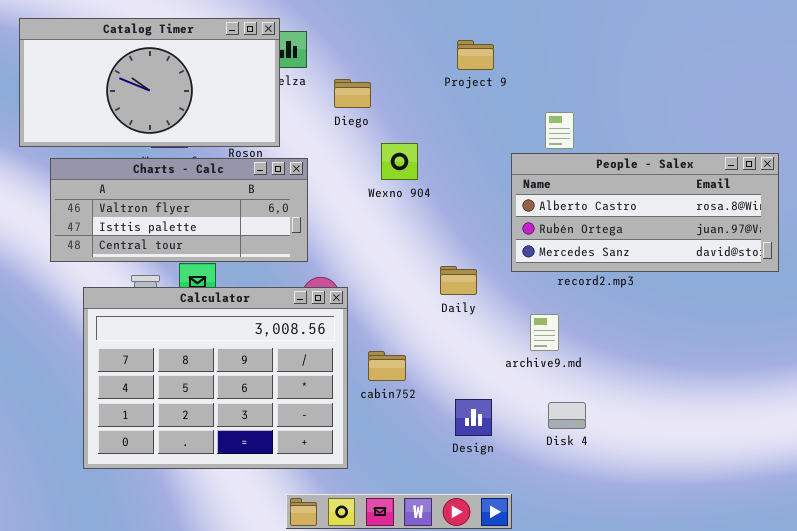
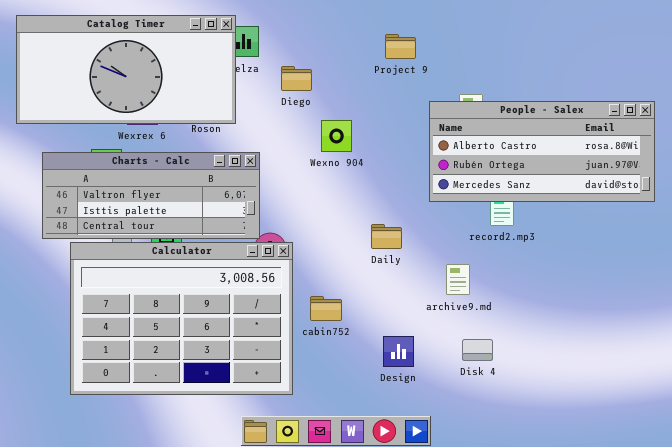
People - Salex: [511,153,779,272] -> [429,101,655,202], moved
Charts - Calc: [50,158,308,262] -> [42,152,260,239], moved

